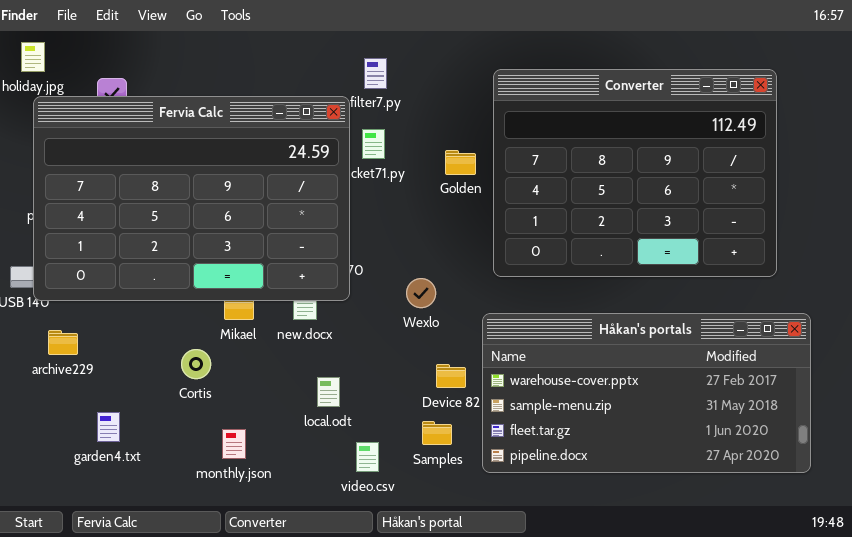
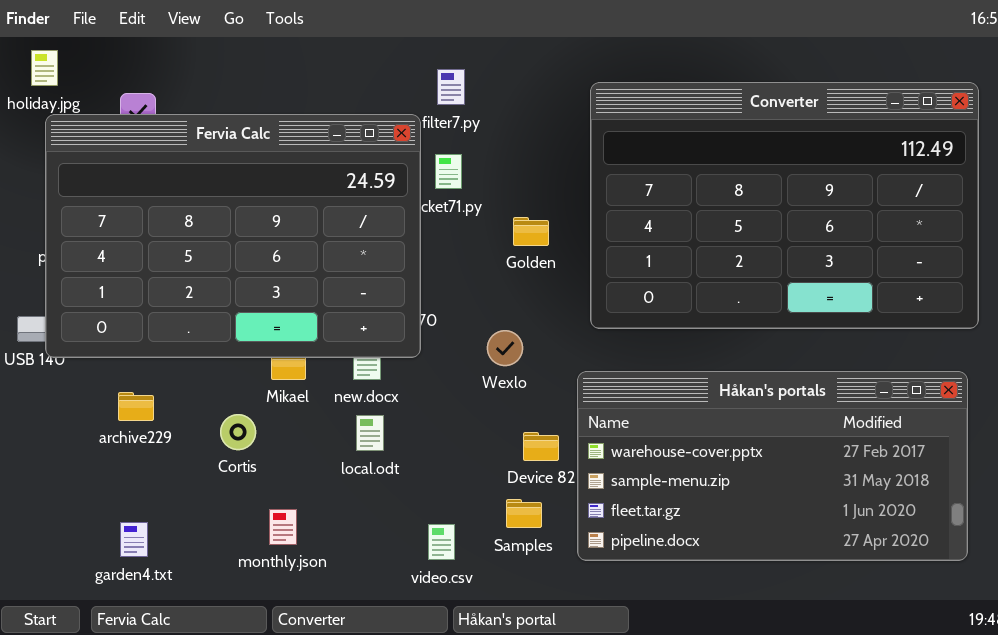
Converter: [493,69,777,277] -> [590,82,979,329], resized
Golden: [445,150,476,175] -> [513,217,549,246], moved
archive229: [48,330,78,355] -> [118,392,154,421], moved
local.odt: [317,377,340,407] -> [356,415,384,451], moved
garden4.txt: [97,412,120,442] -> [120,522,148,557], moved

